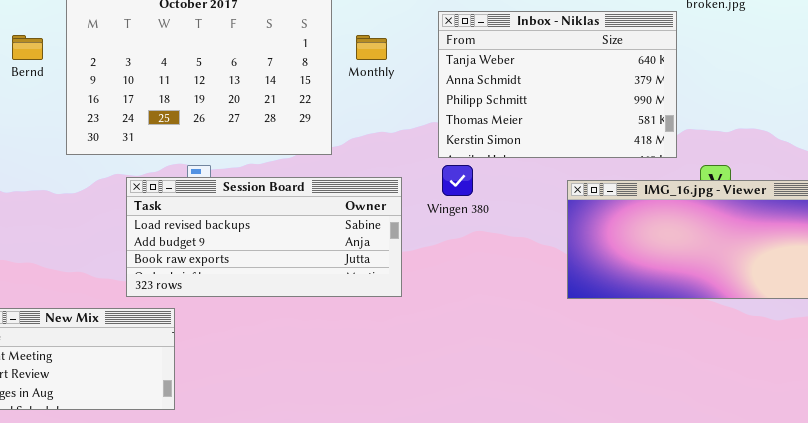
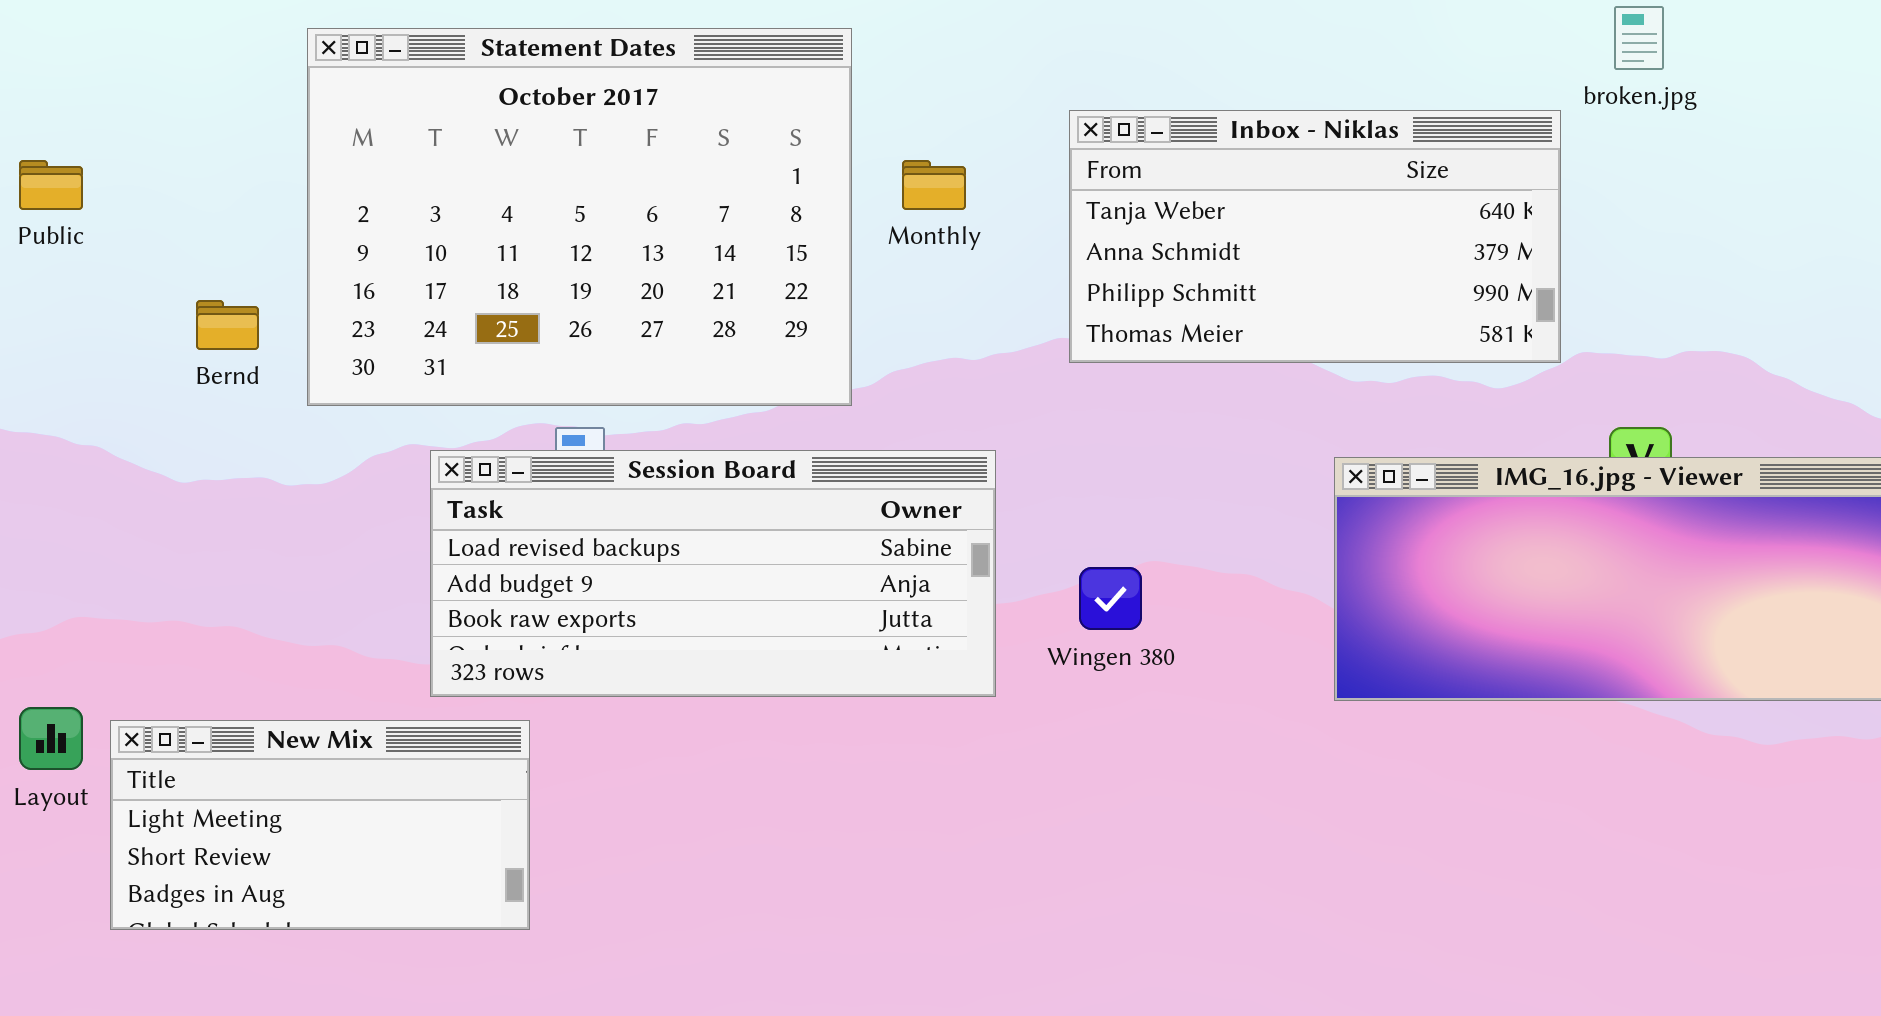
Inbox - Niklas: [438,11,677,158] -> [1069,110,1561,363], resized
Bernd: [12,35,43,60] -> [196,300,259,350], moved
Wingen 380: [442,165,473,196] -> [1079,567,1142,630], moved

